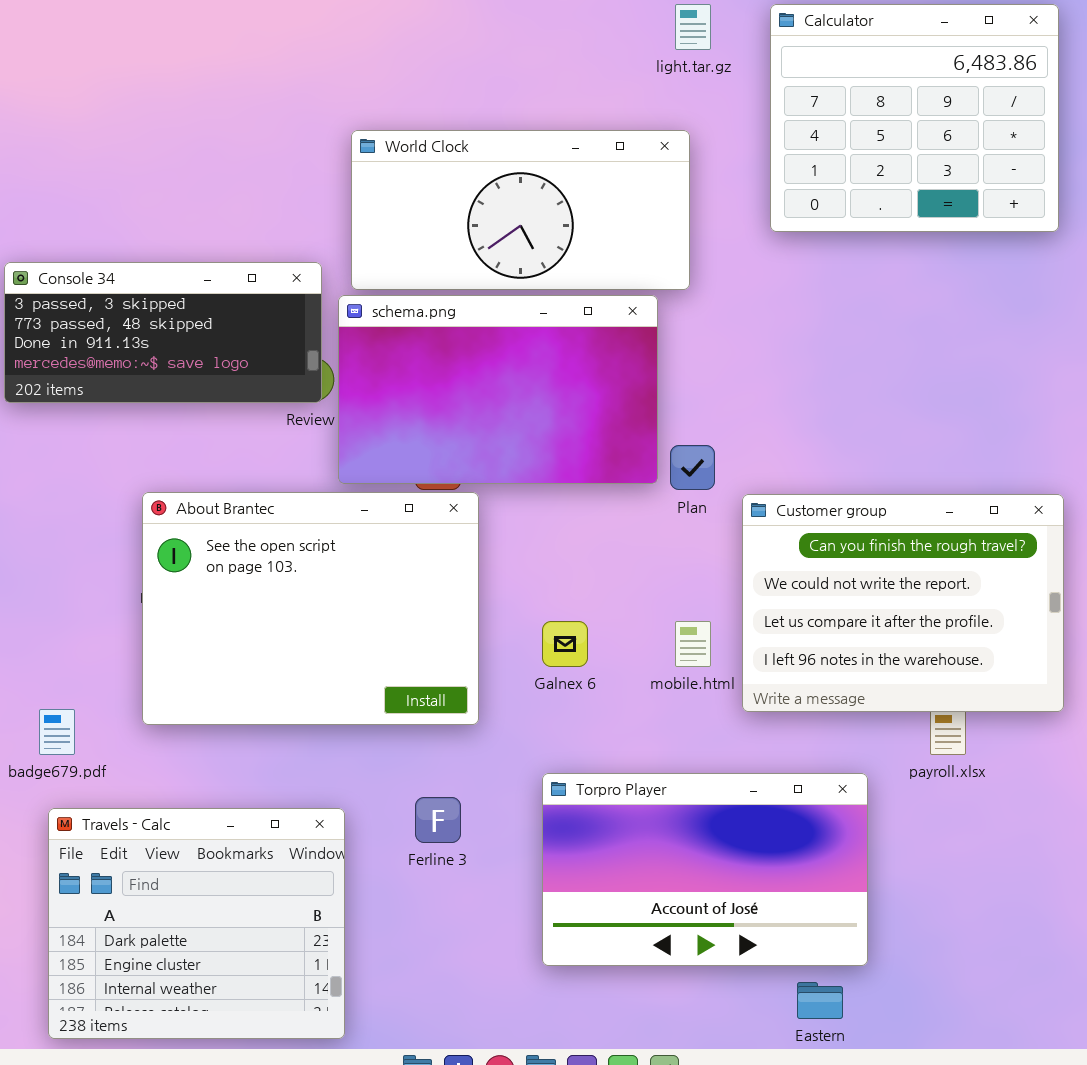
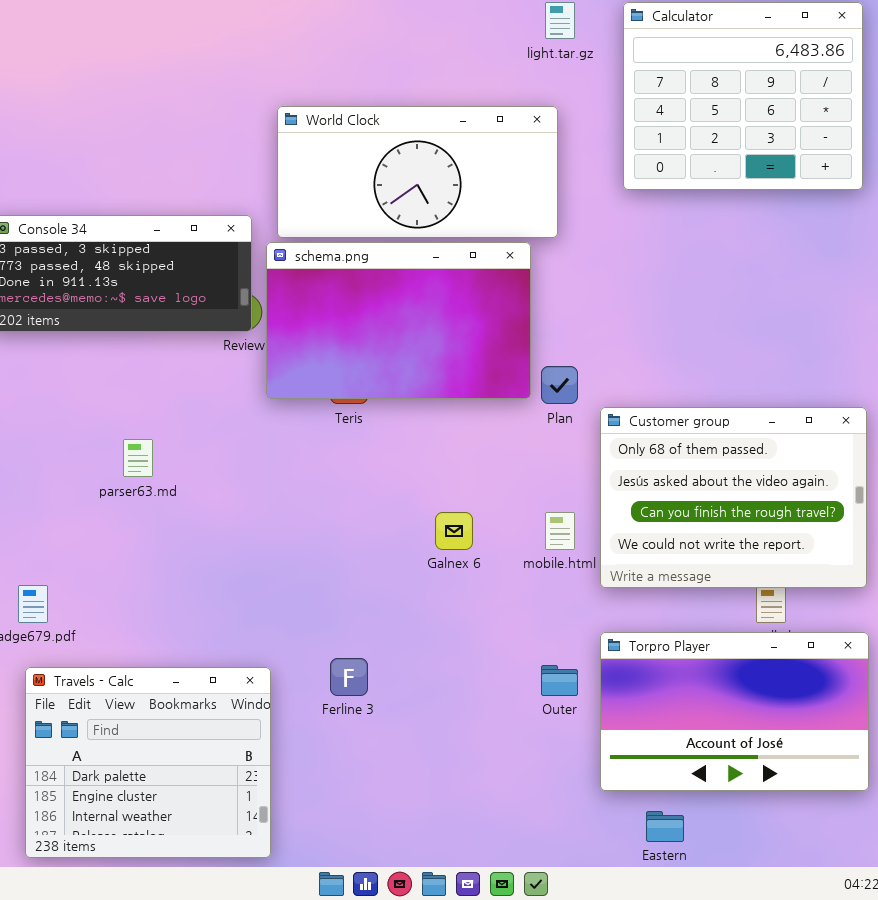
About Brantec: [142,492,479,725] -> none, closed
Customer group: [742,494,1064,712] -> [600,407,867,588], scrolled up 2 rows
Torpro Player: [542,773,868,966] -> [600,632,869,791], moved

